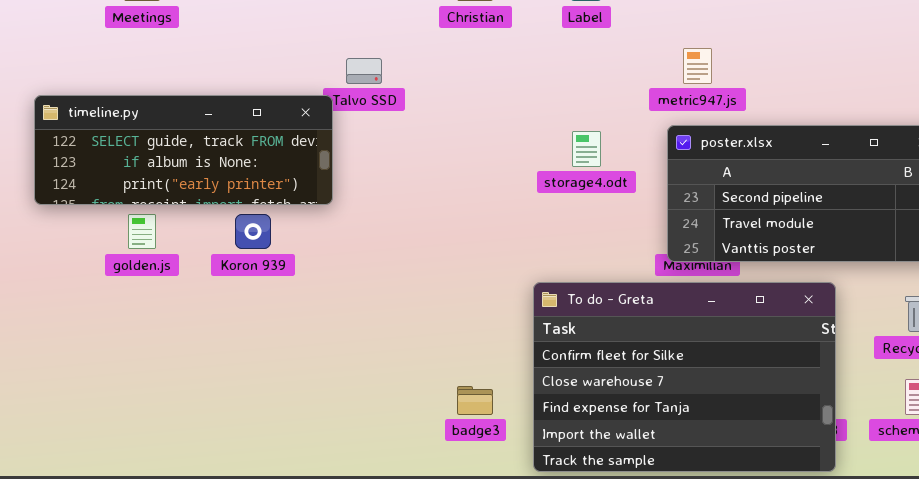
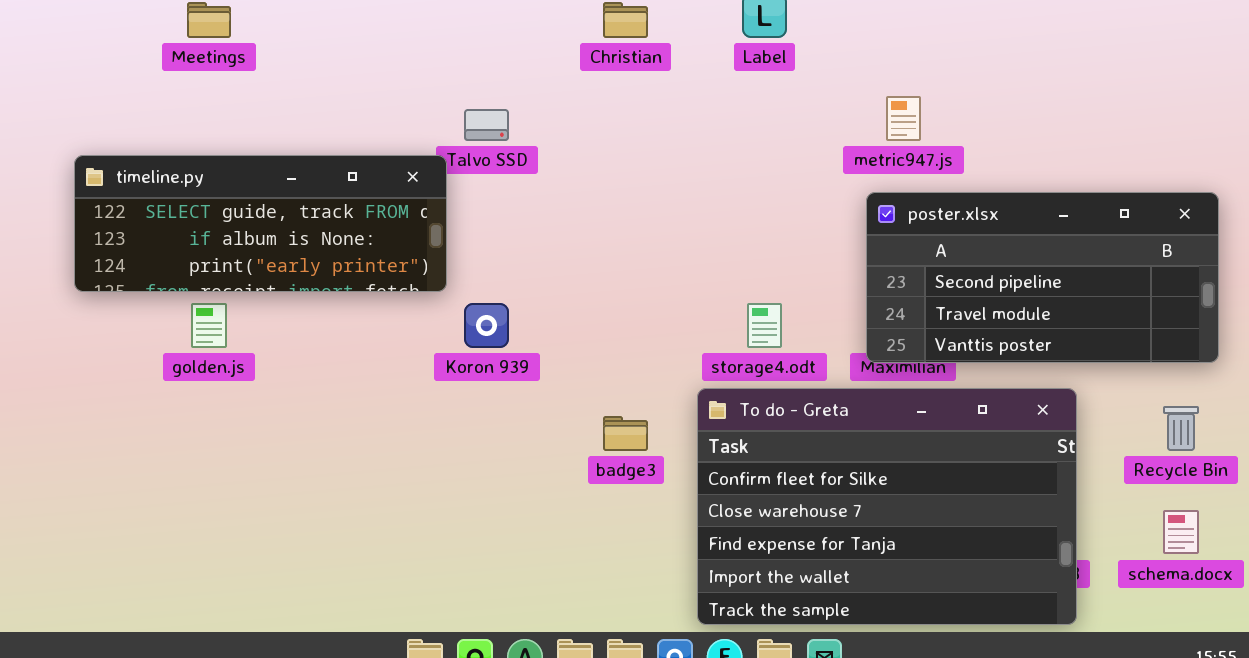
storage4.odt: [572,131,601,167] -> [747,303,782,348], moved
Koron 939: [235,214,271,249] -> [464,303,509,348], moved
badge3: [457,386,493,415] -> [603,416,648,451], moved

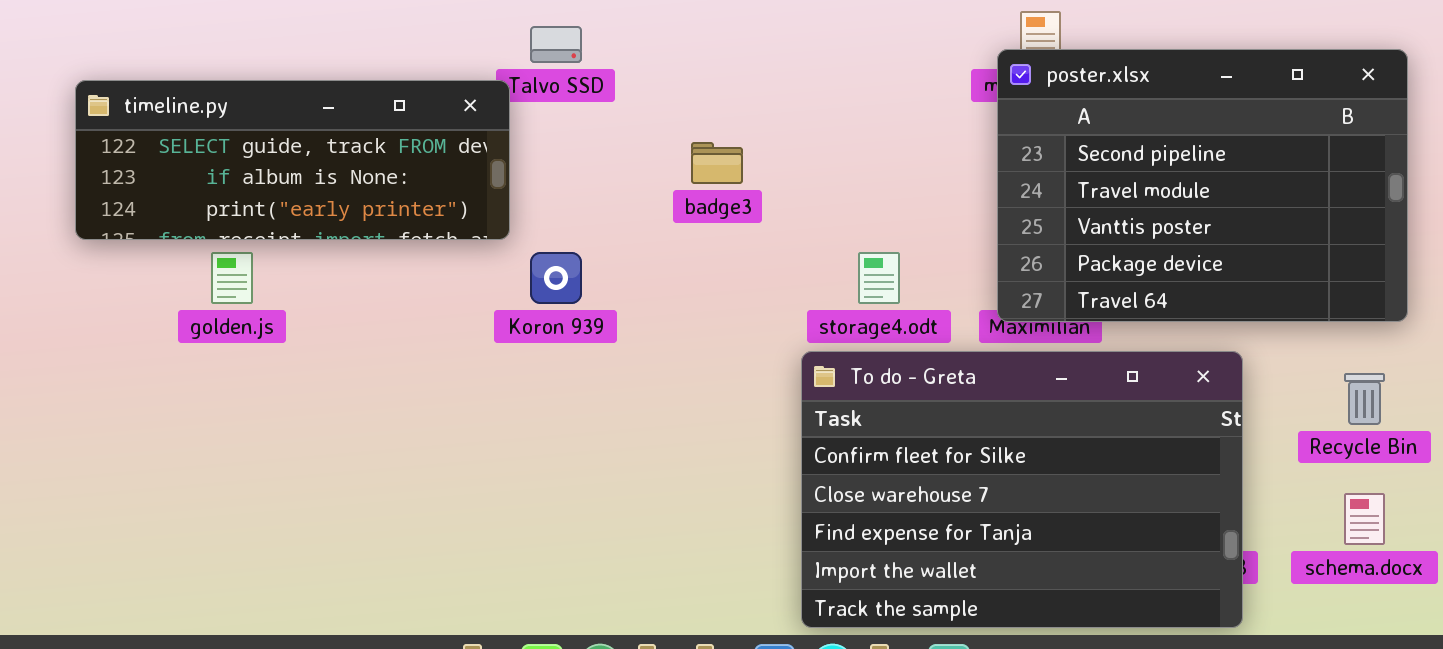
poster.xlsx: [866,192,1219,363] -> [997,49,1408,322], resized
badge3: [603,416,648,451] -> [691,142,743,184], moved

